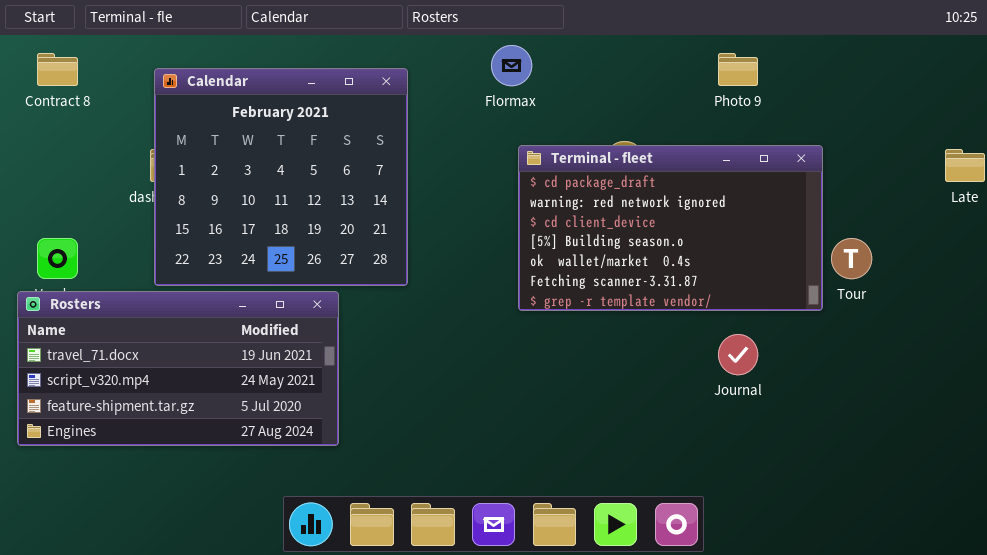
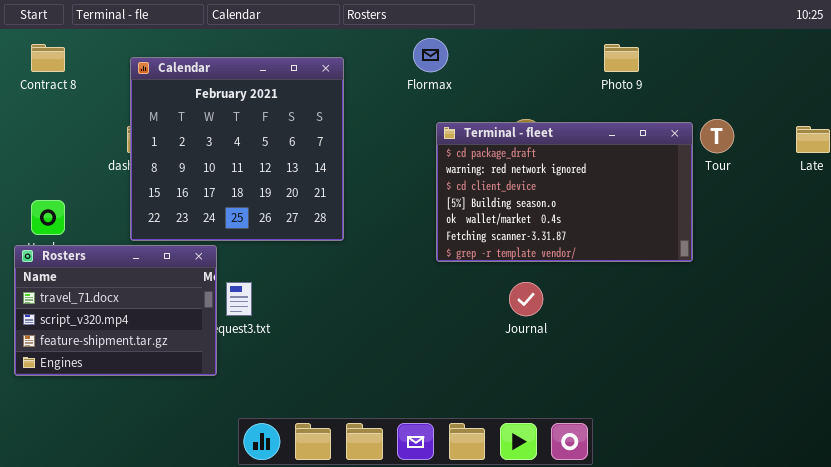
Tour: [831,238,872,279] -> [700,119,734,153], moved
Rosters: [17,291,339,446] -> [14,245,217,376], resized
Journal: [718,334,758,375] -> [509,282,543,316], moved

